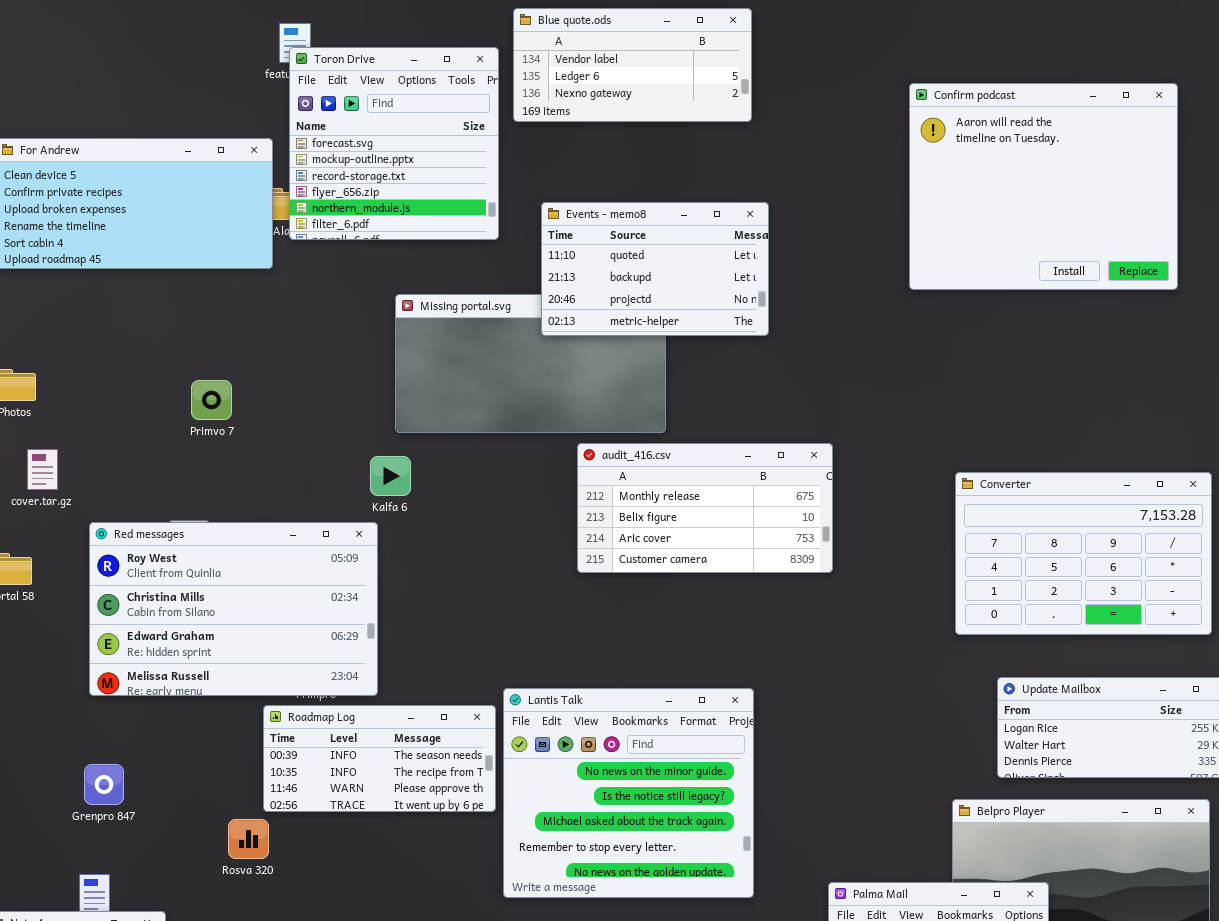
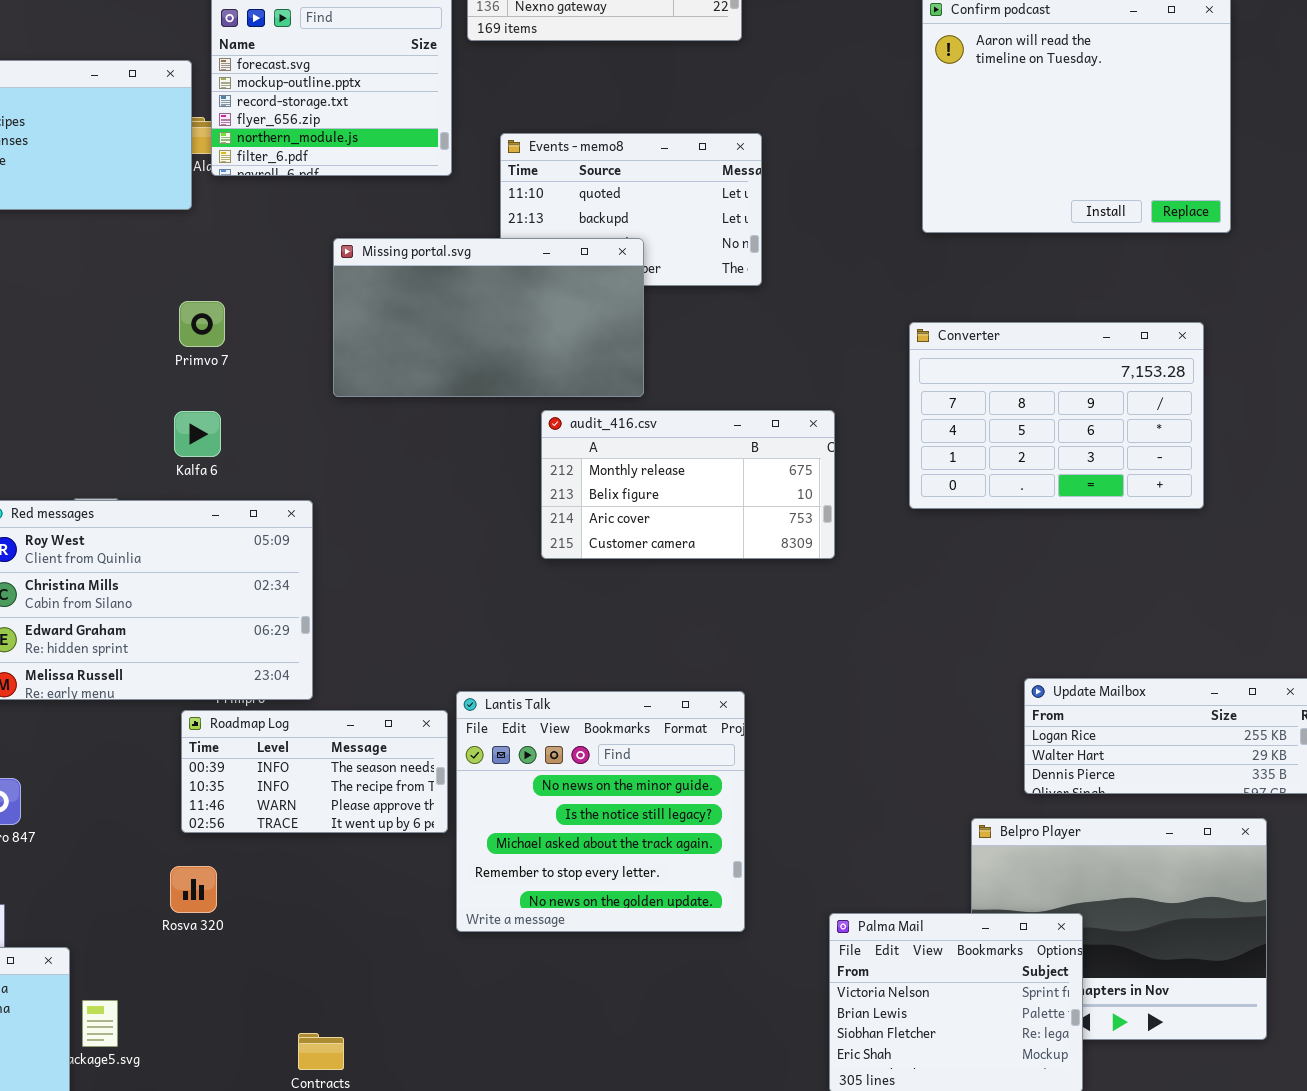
Missing portal.svg: [395,294,666,433] -> [333,238,644,397], raised
Primvo 7: [191,380,232,420] -> [179,301,225,347], moved
Kalfa 6: [370,456,411,496] -> [174,411,221,457], moved
Converter: [955,472,1212,635] -> [909,322,1204,509], moved
Rosva 320: [228,819,269,859] -> [170,866,217,913], moved

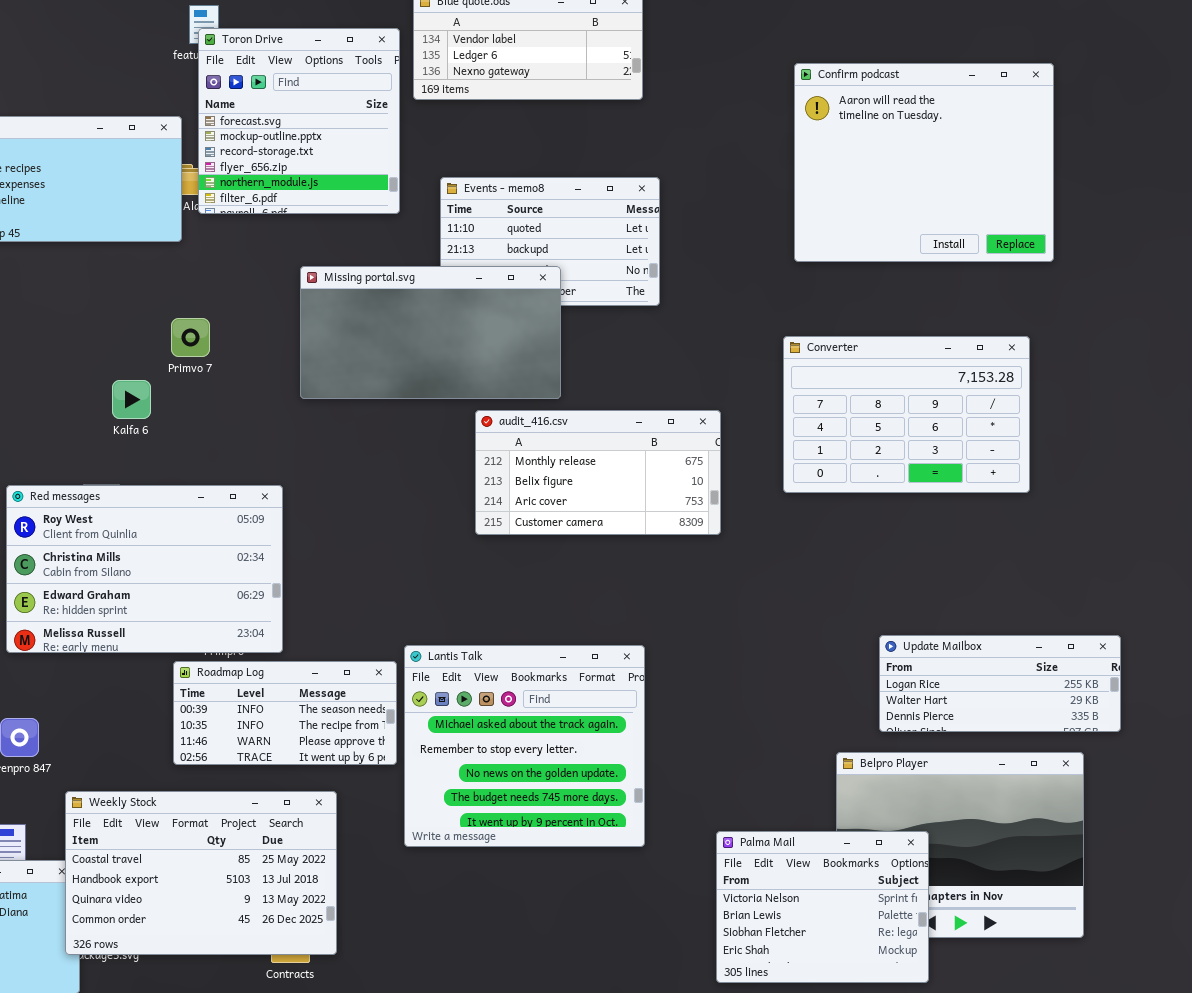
Kalfa 6: [174,411,221,457] -> [112,380,151,419], moved
Lantis Talk: [456,691,745,932] -> [404,645,645,847], scrolled down 2 rows
Weekly Stock: none -> [65,791,337,955], opened

